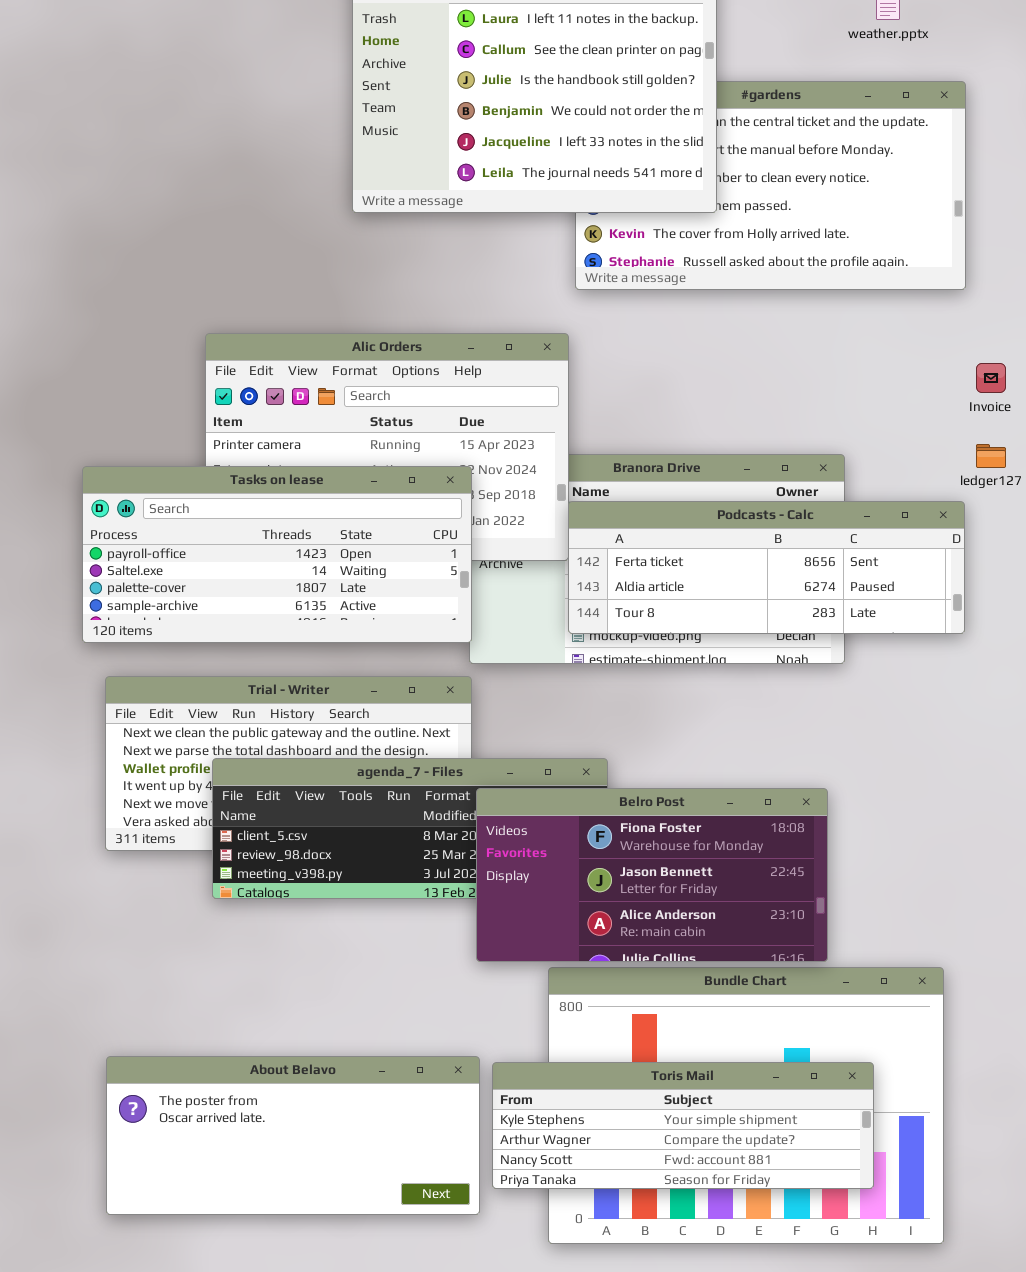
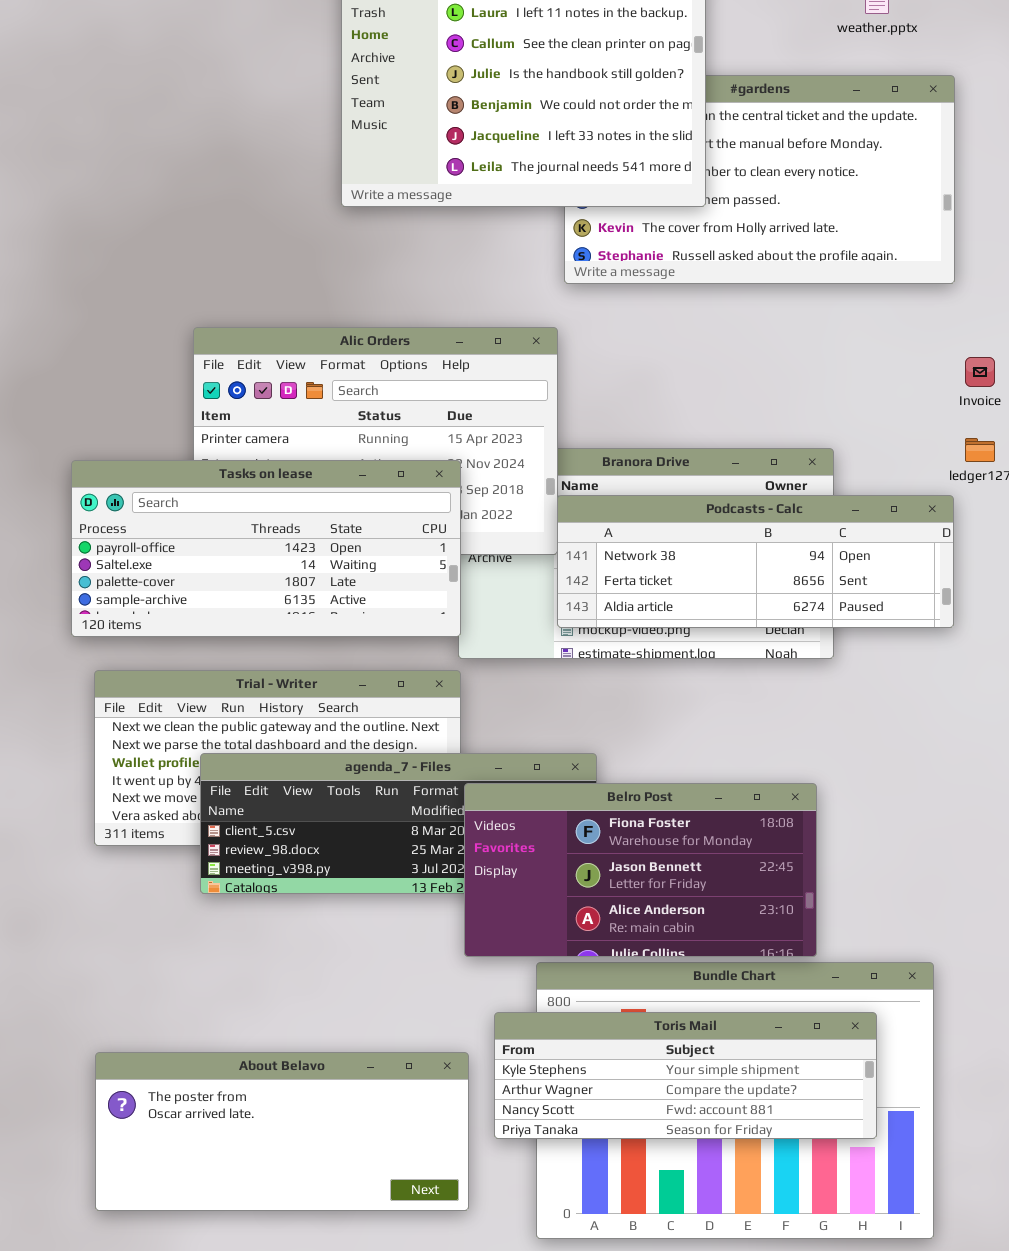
Podcasts - Calc: [568,501,965,634] -> [557,495,954,628], scrolled up 1 row
Toris Mail: [492,1062,874,1189] -> [494,1012,877,1139], moved

